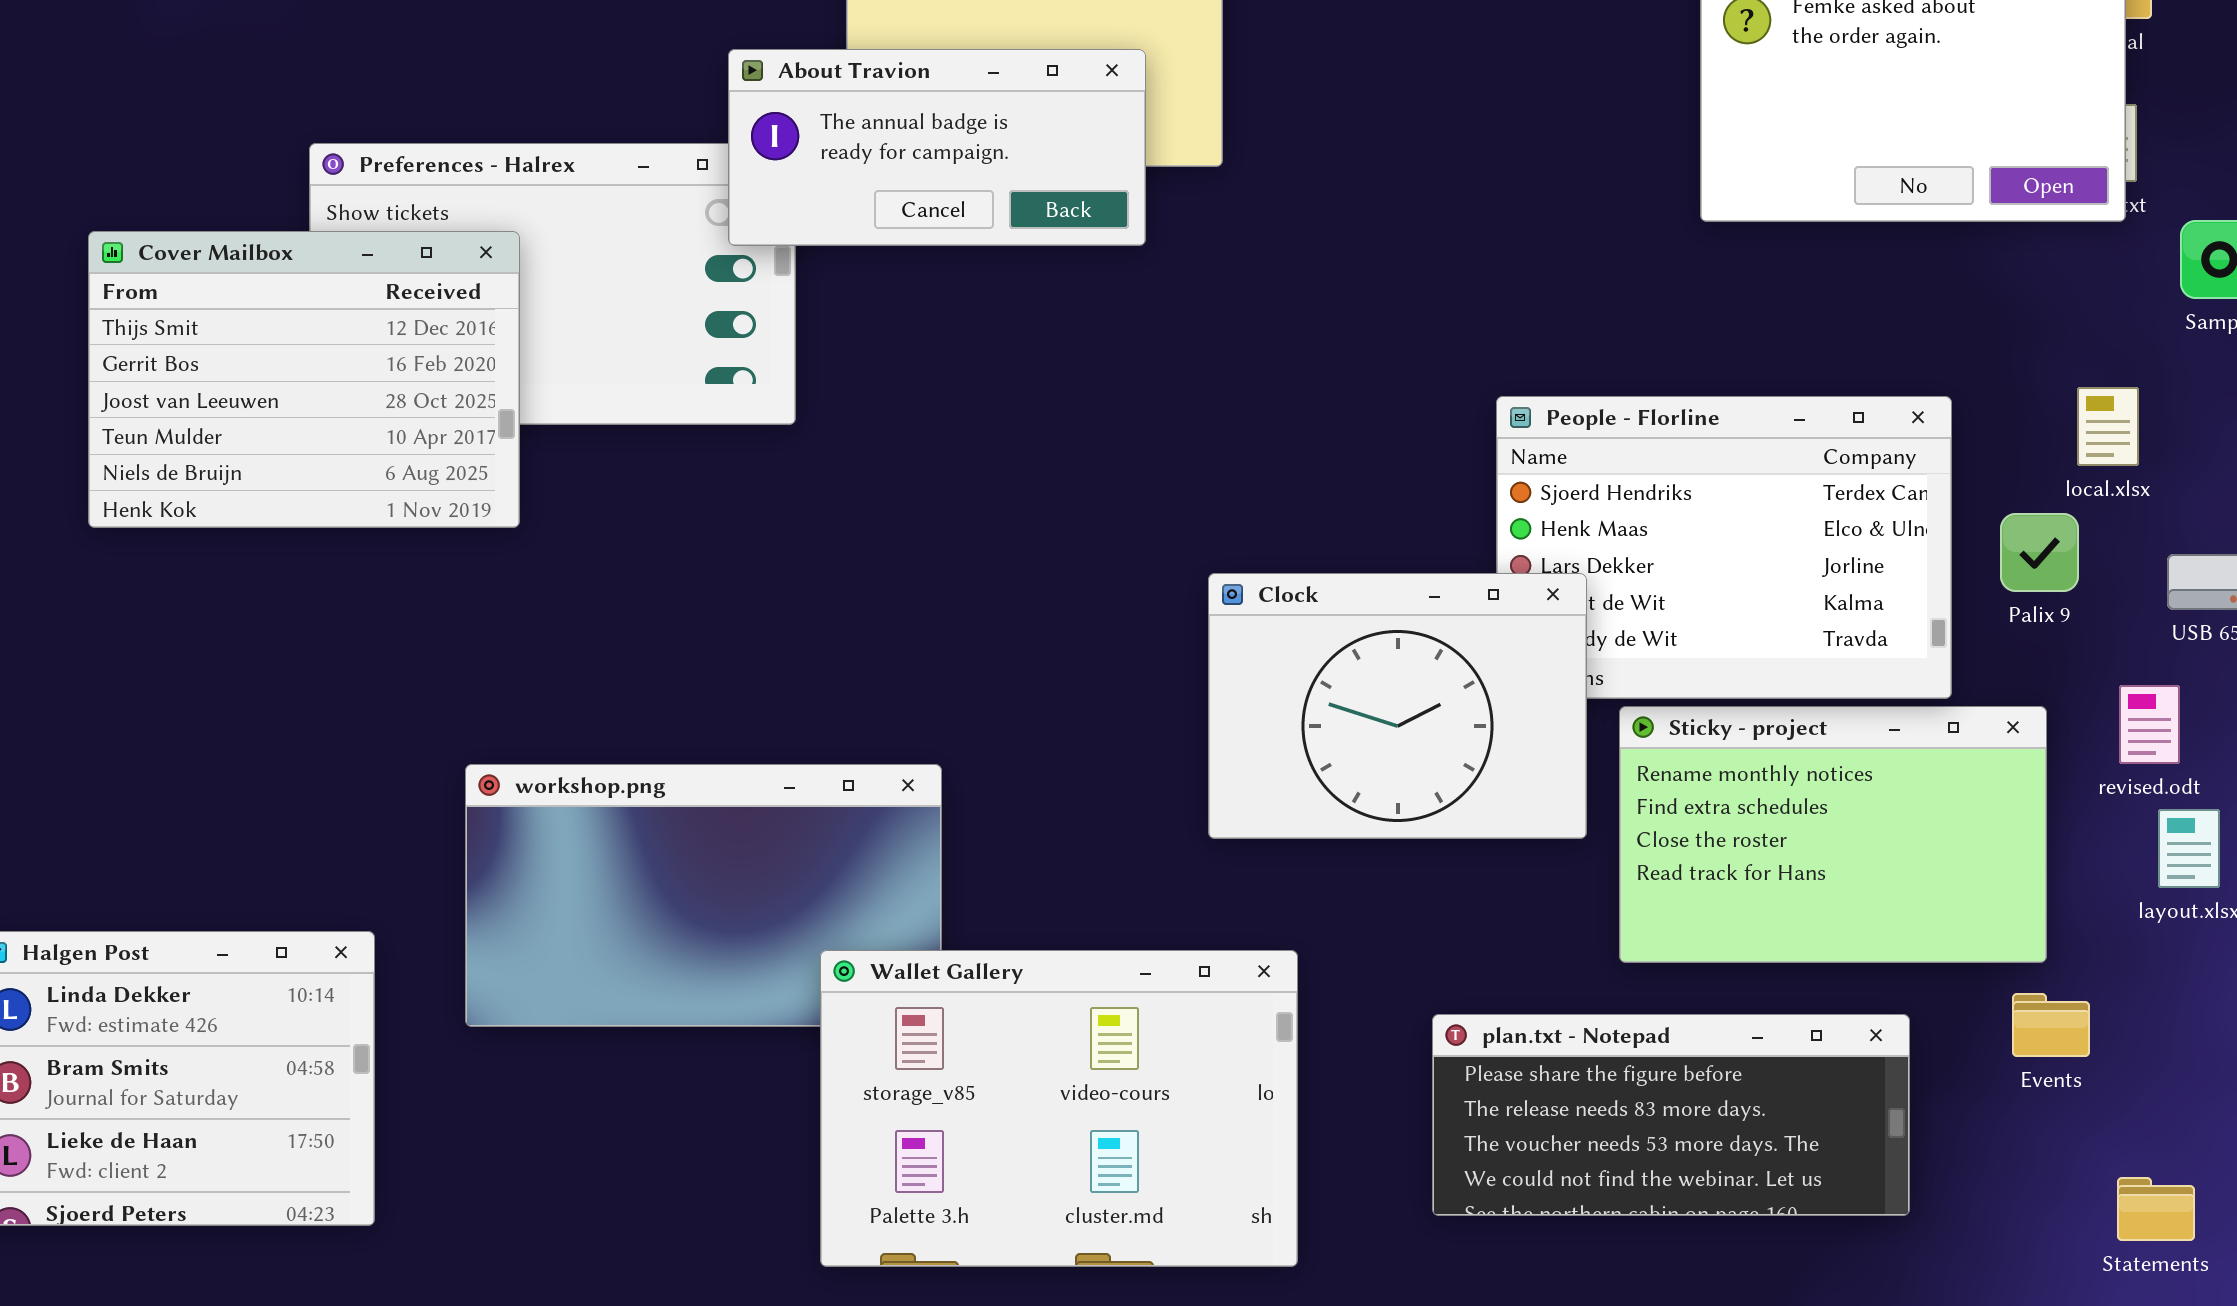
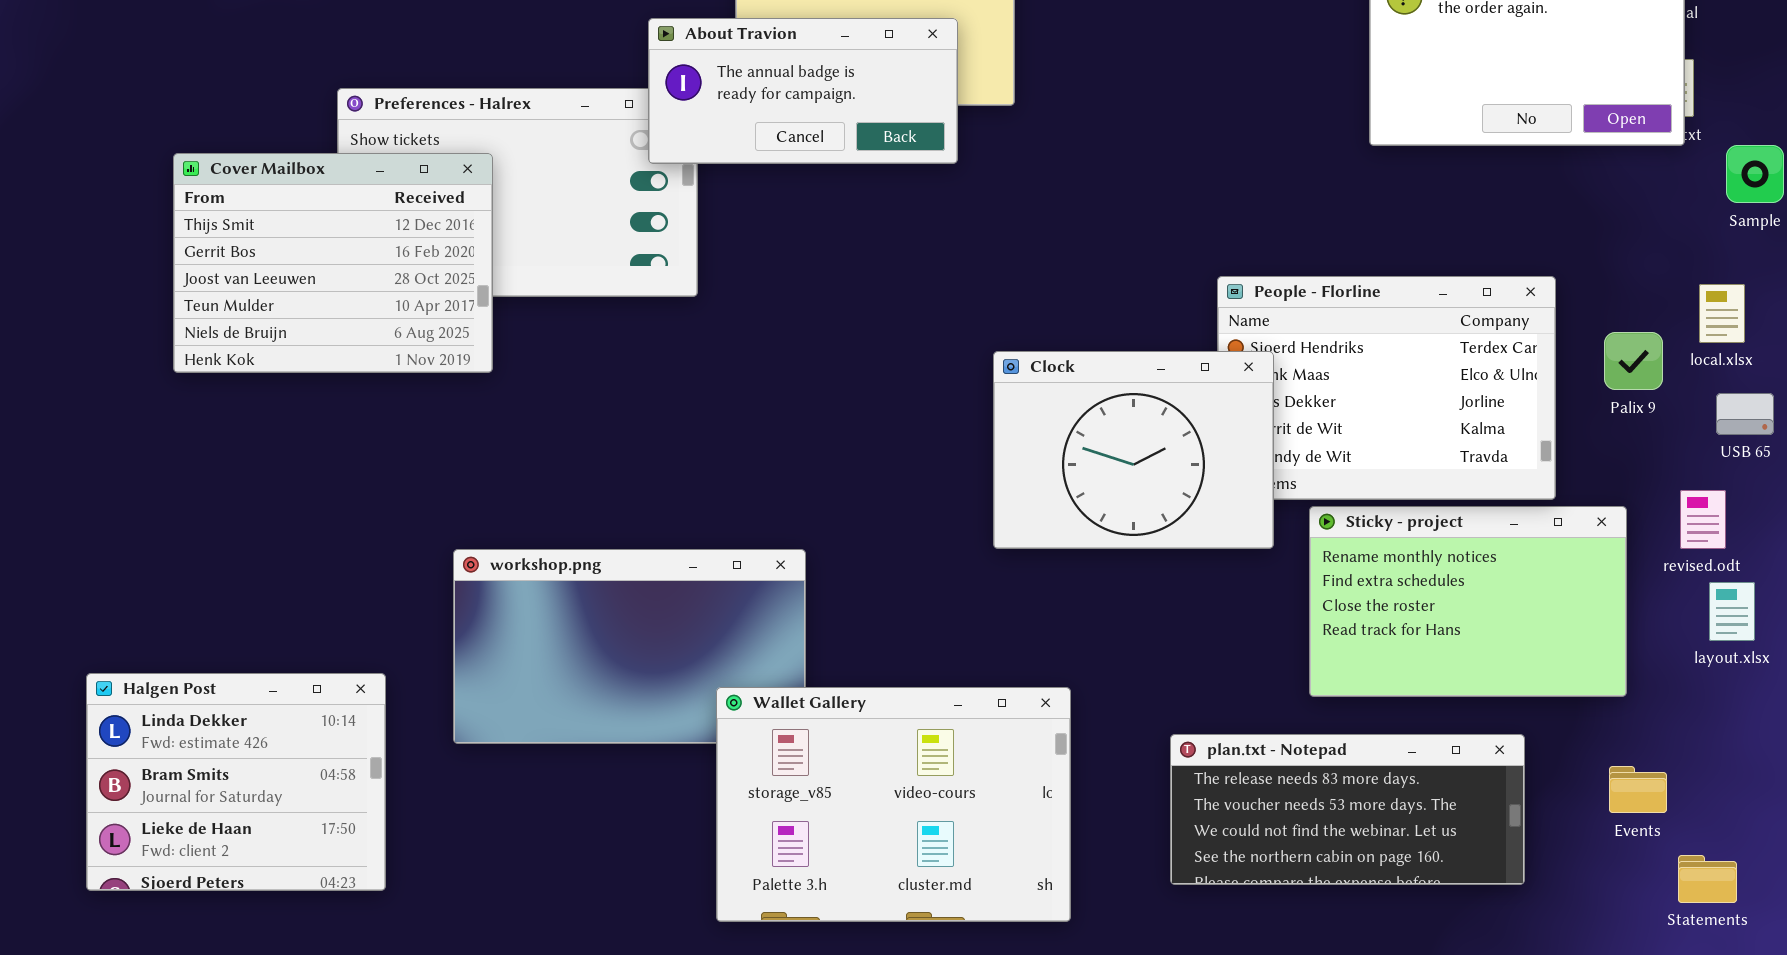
local.xlsx: [2077,387,2139,466] -> [1699,284,1745,343], moved
Palix 9: [2000,513,2079,592] -> [1604,332,1663,390], moved
Clock: [1208,573,1587,839] -> [993,351,1274,549], moved
Events: [2012,993,2090,1057] -> [1609,766,1667,813], moved
plan.txt - Notepad: [1432,1014,1910,1216] -> [1170,734,1525,885], scrolled down 1 row

